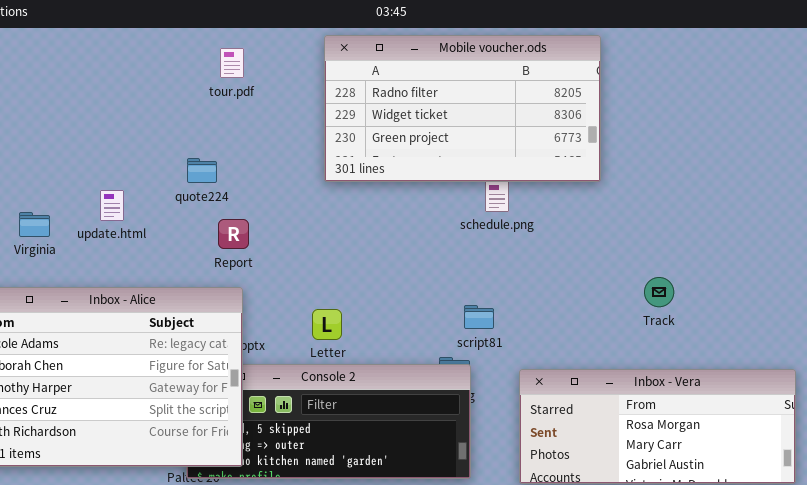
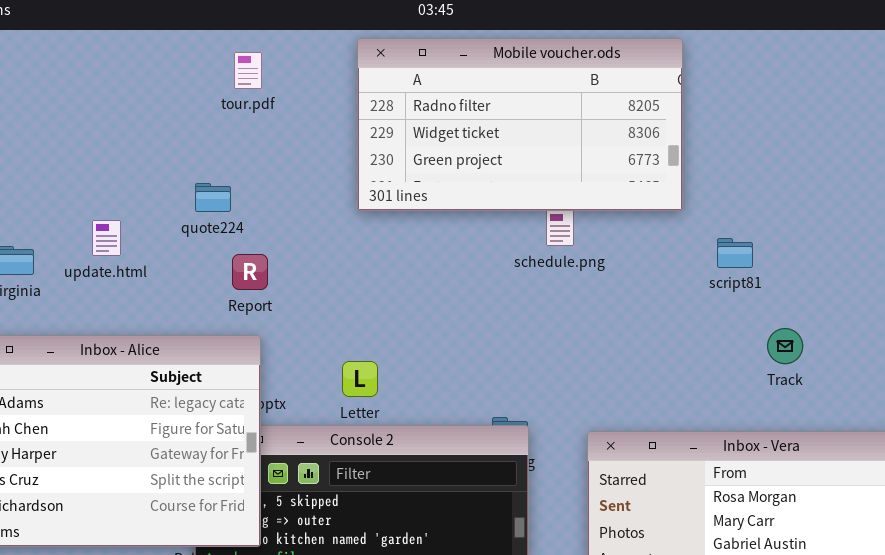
Track: [644,277,674,307] -> [767,328,803,364], moved
script81: [464,305,494,329] -> [717,238,753,268], moved

